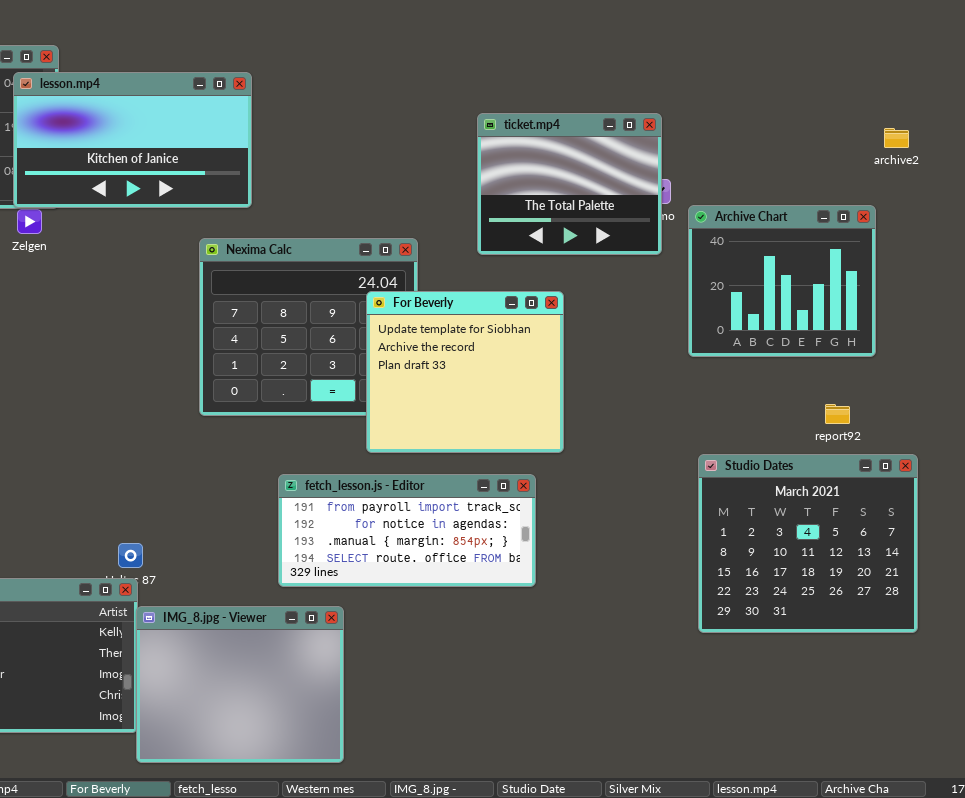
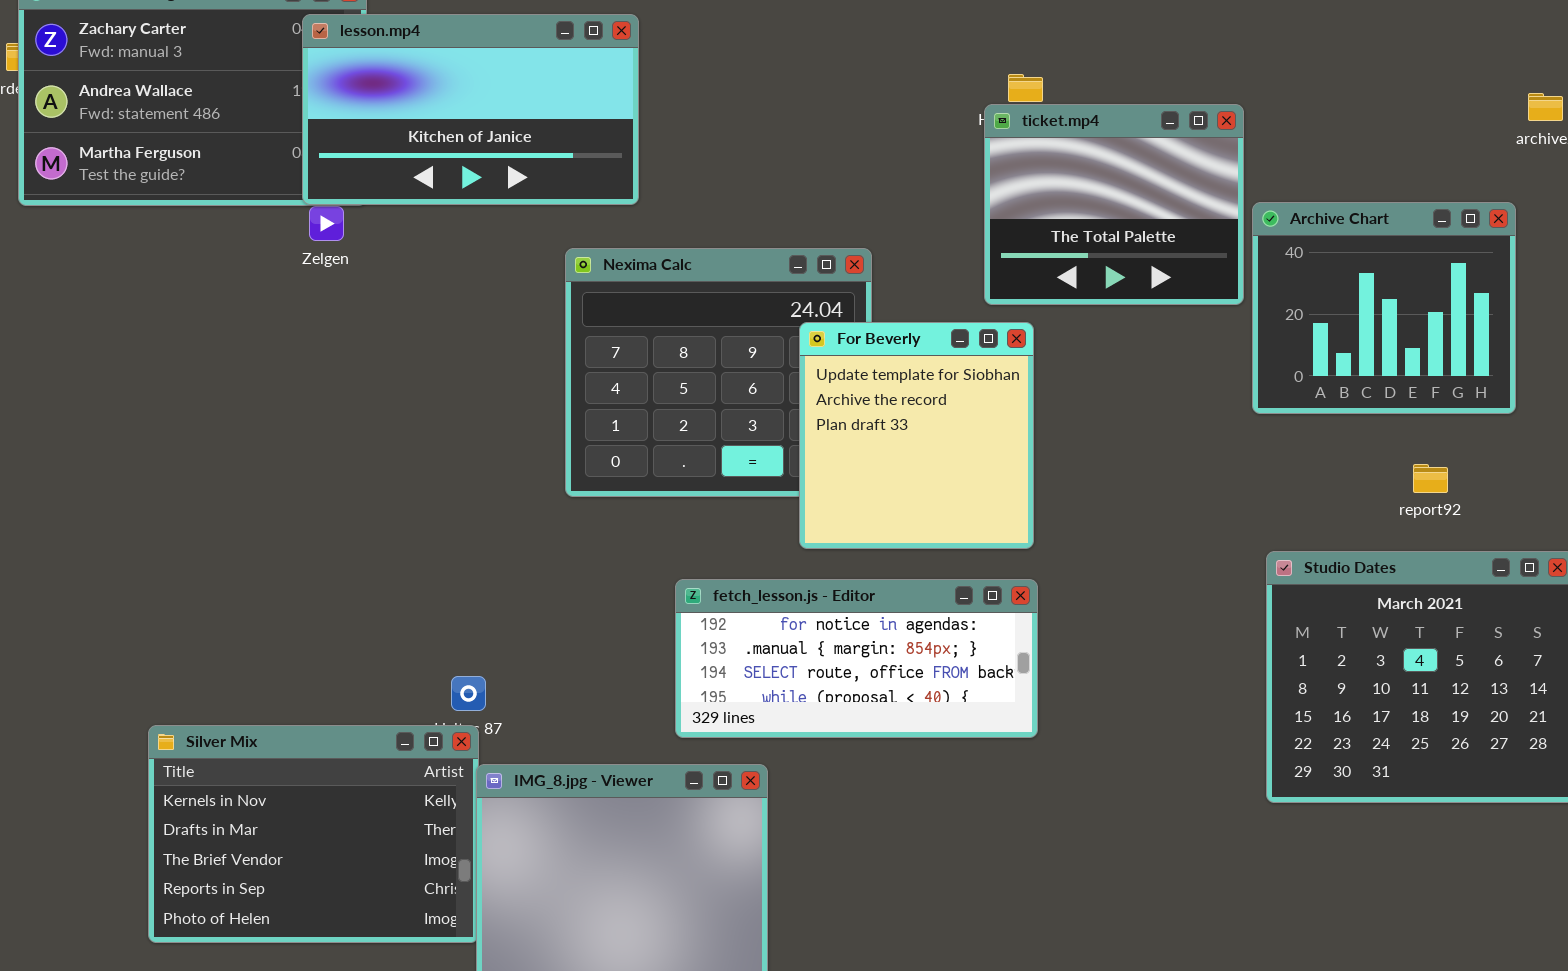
ticket.mp4: [477,113,662,255] -> [984,104,1244,305], moved
For Beverly: [366,291,564,453] -> [799,322,1034,549], resized
report92: [825,404,850,424] -> [1413,464,1448,493], moved
fetch_lesson.js - Editor: [278,474,536,587] -> [675,579,1038,738], scrolled down 1 row

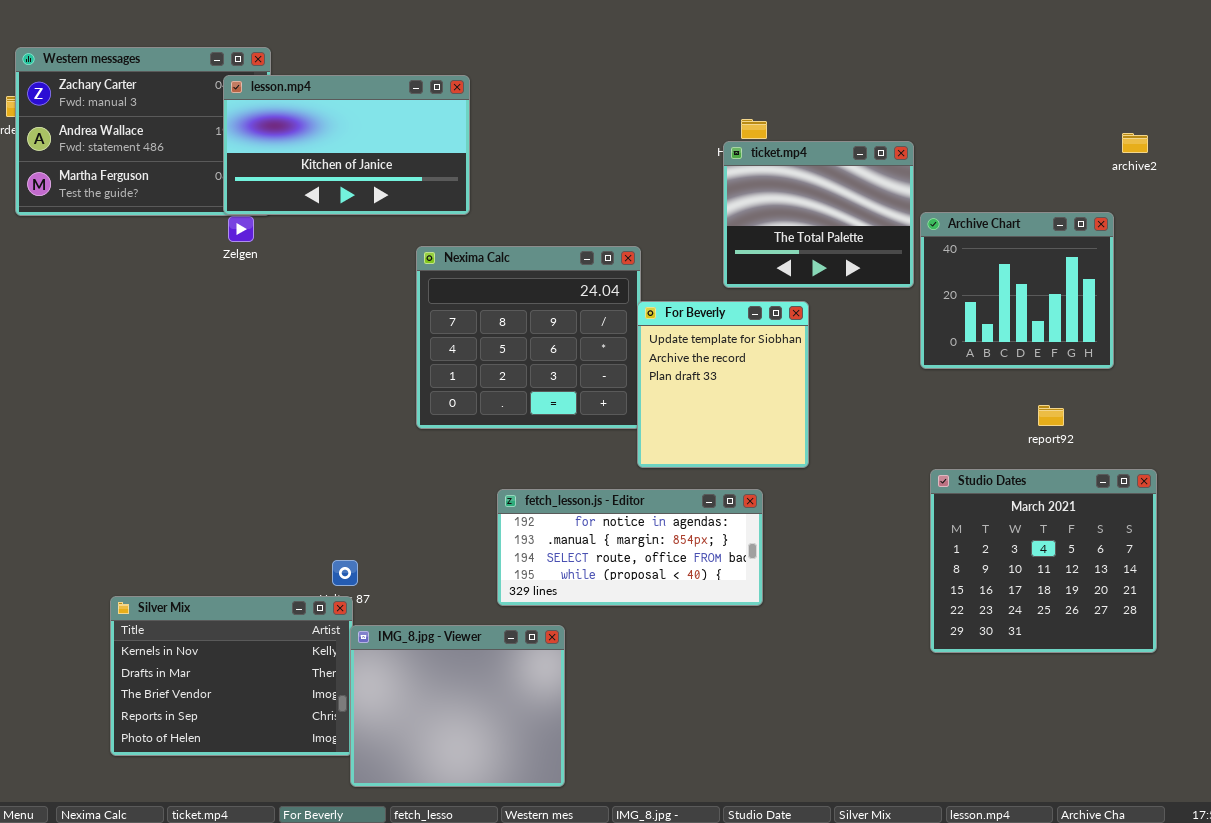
For Beverly: [799,322,1034,549] -> [637,301,809,468], moved

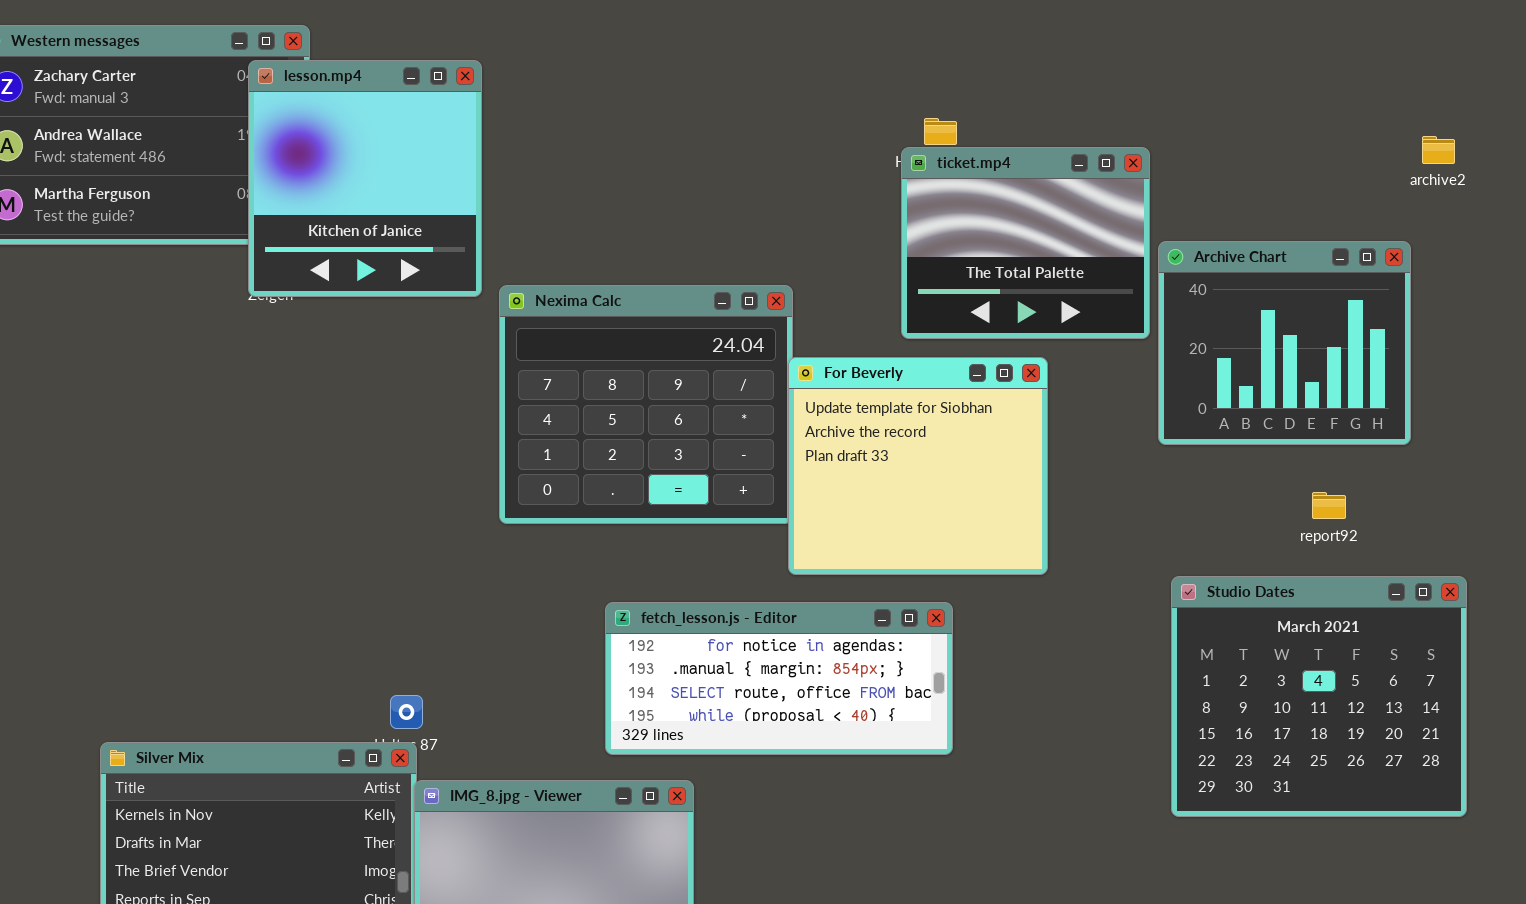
lesson.mp4: [223,75,470,215] -> [248,60,482,297], resized
For Beverly: [637,301,809,468] -> [788,357,1048,575], resized

